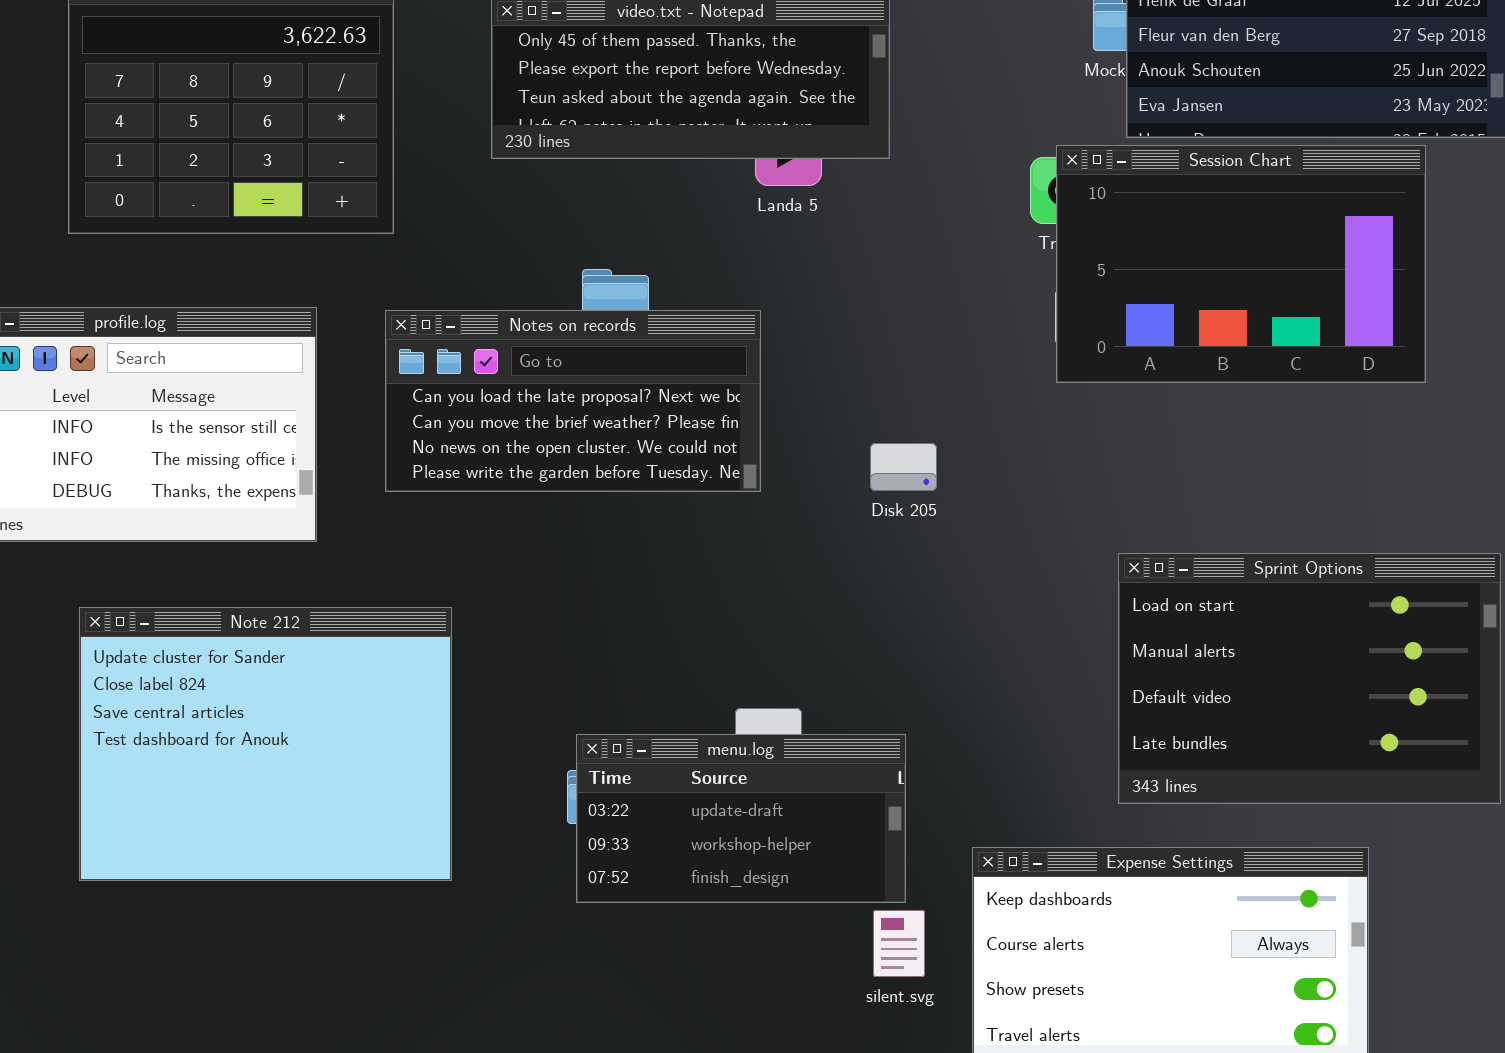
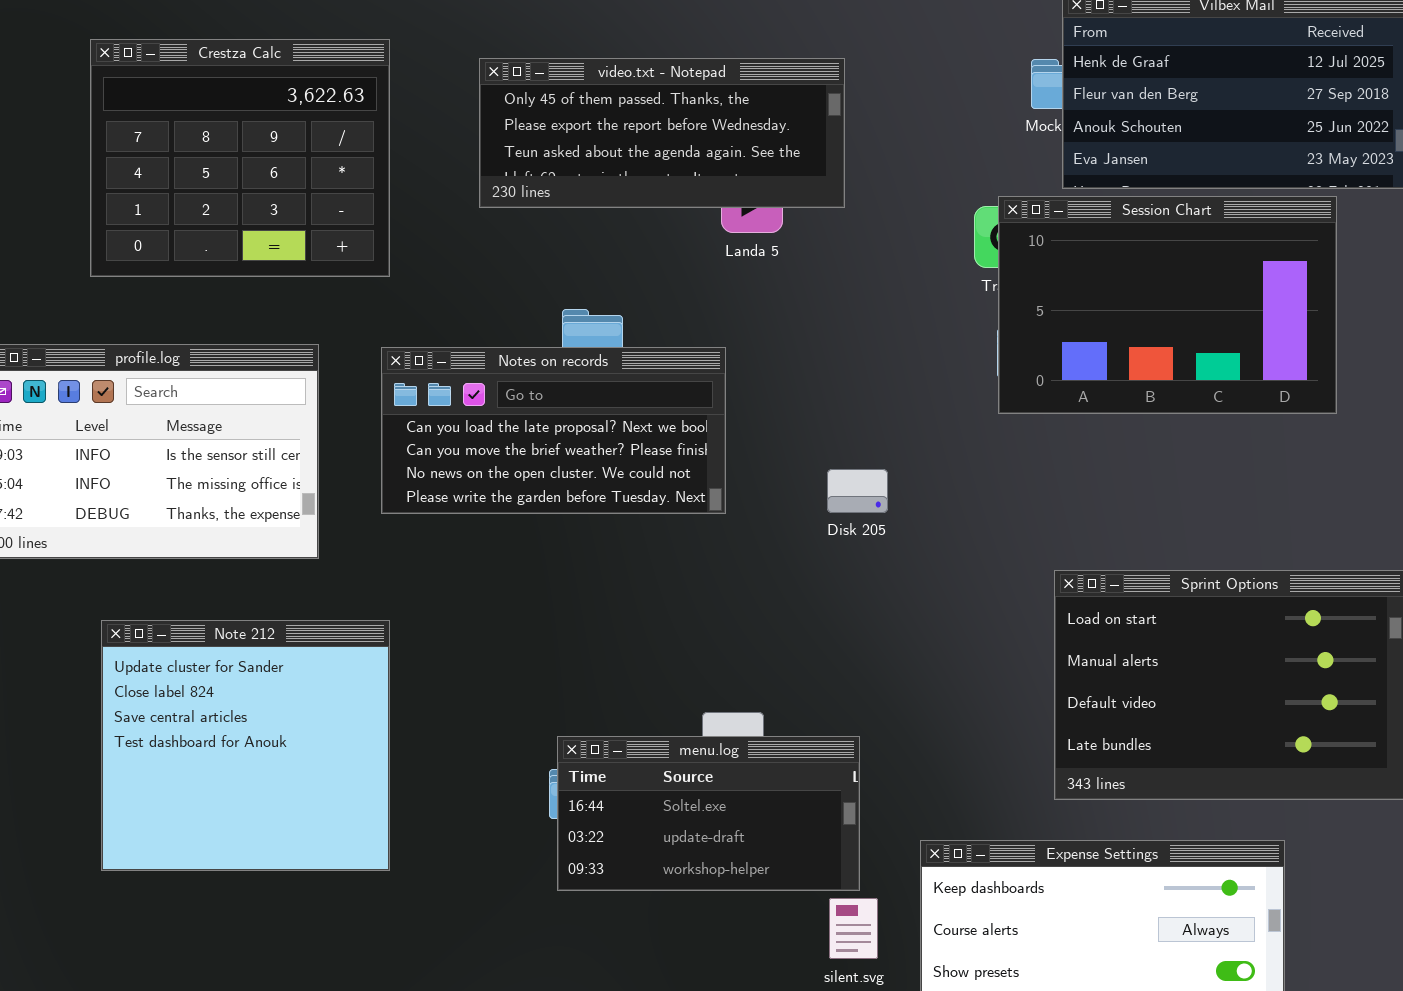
Note 212: [79,607,452,881] -> [101,620,390,871], resized
menu.log: [576,734,906,903] -> [557,736,860,891], scrolled up 1 row

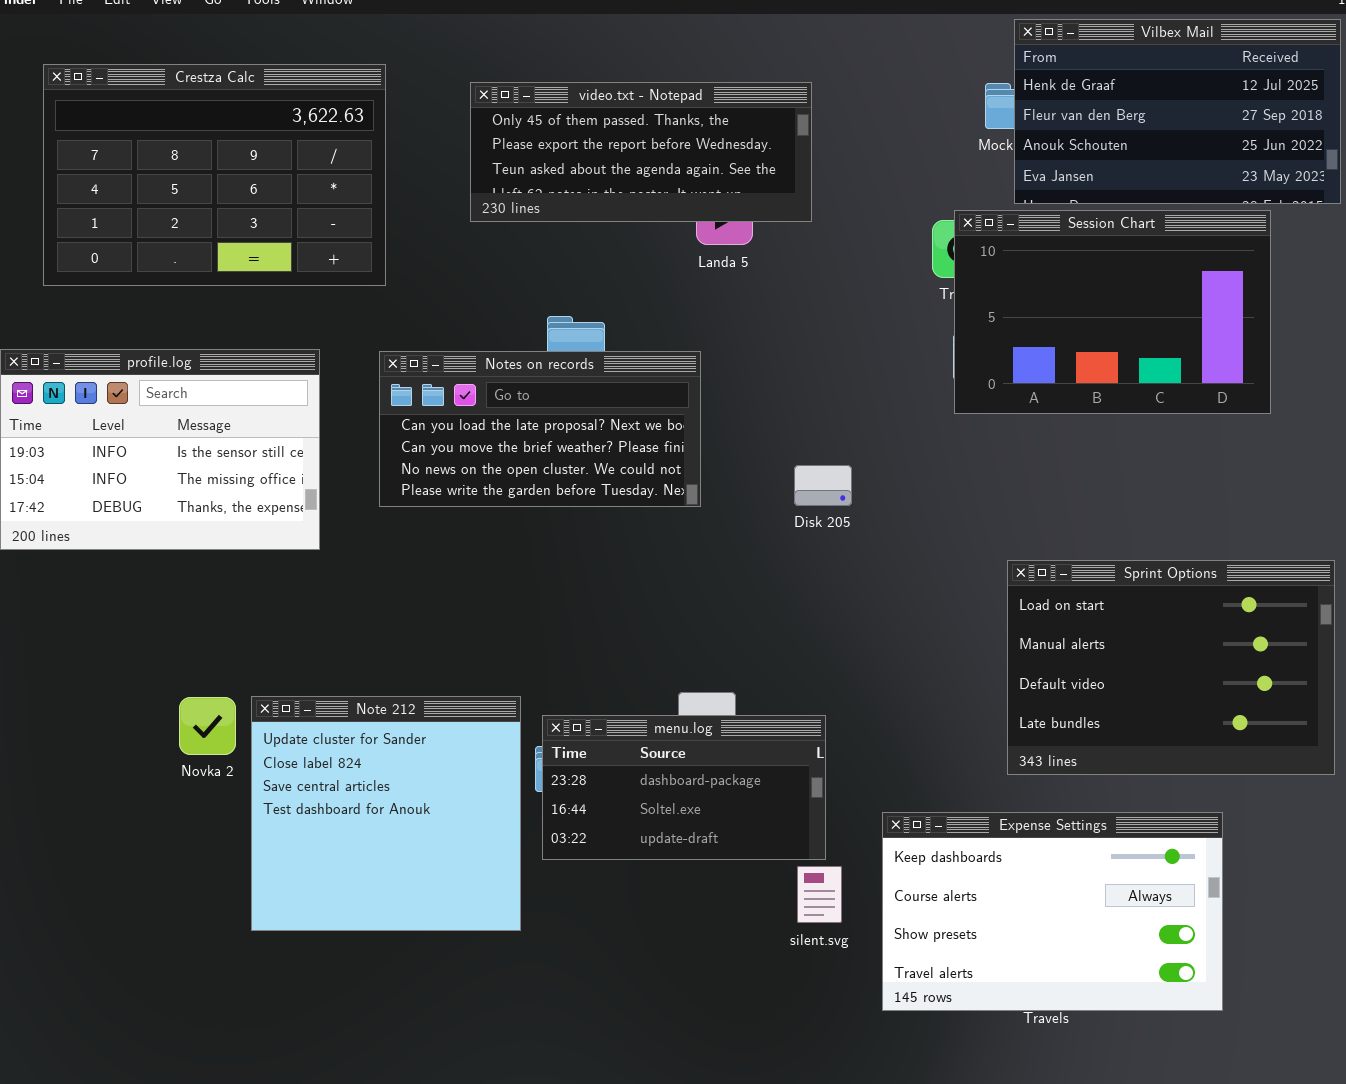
Crestza Calc: [90,39,390,277] -> [43,64,386,286], resized
Note 212: [101,620,390,871] -> [251,696,521,931], moved
menu.log: [557,736,860,891] -> [542,715,826,860], scrolled up 1 row

